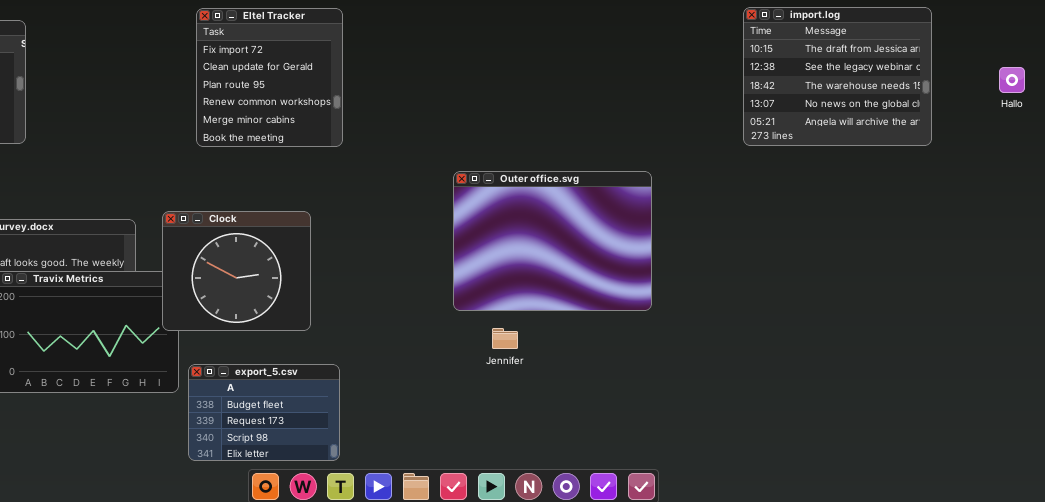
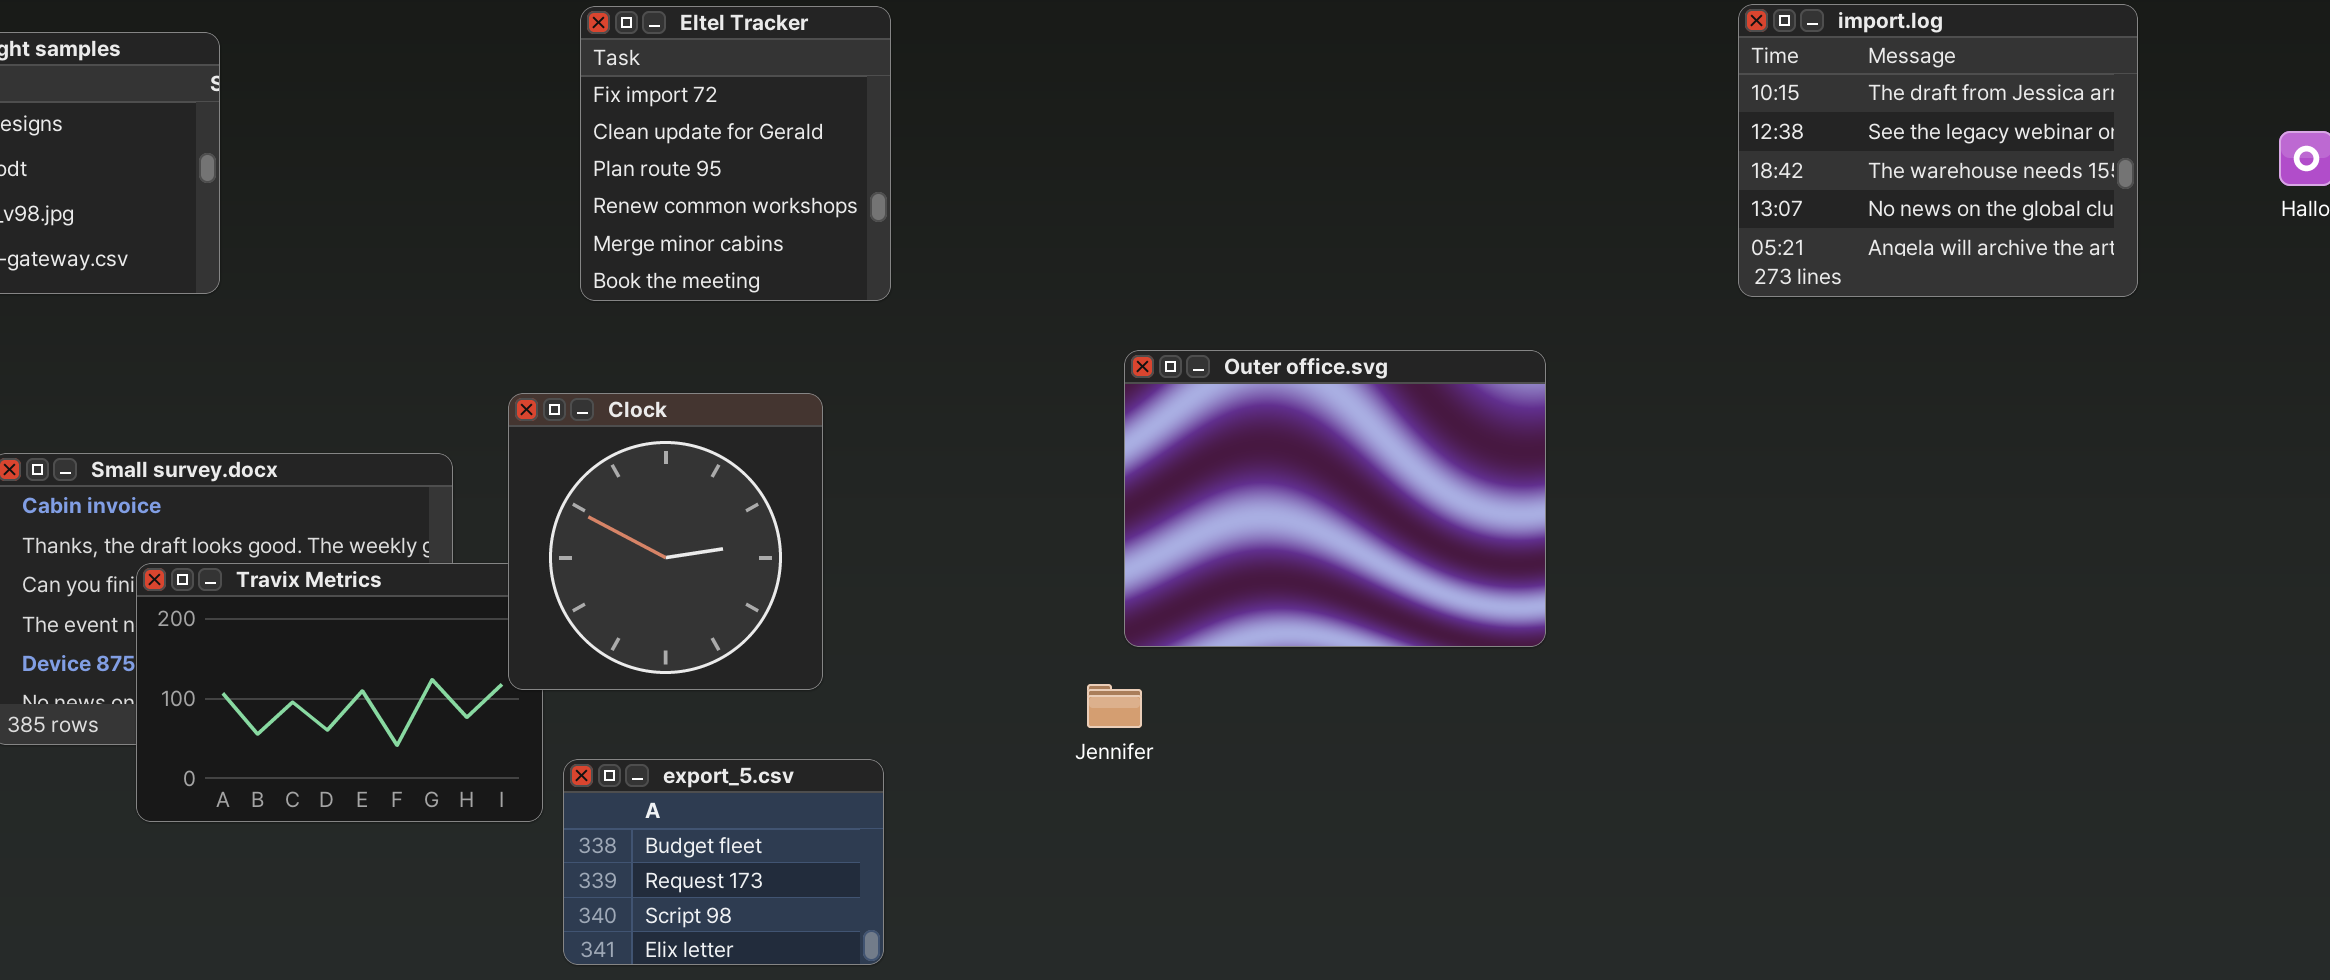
Clock: [162,211,311,331] -> [508,393,823,690], resized
Jennifer: [492,328,518,349] -> [1087,684,1142,728], moved

